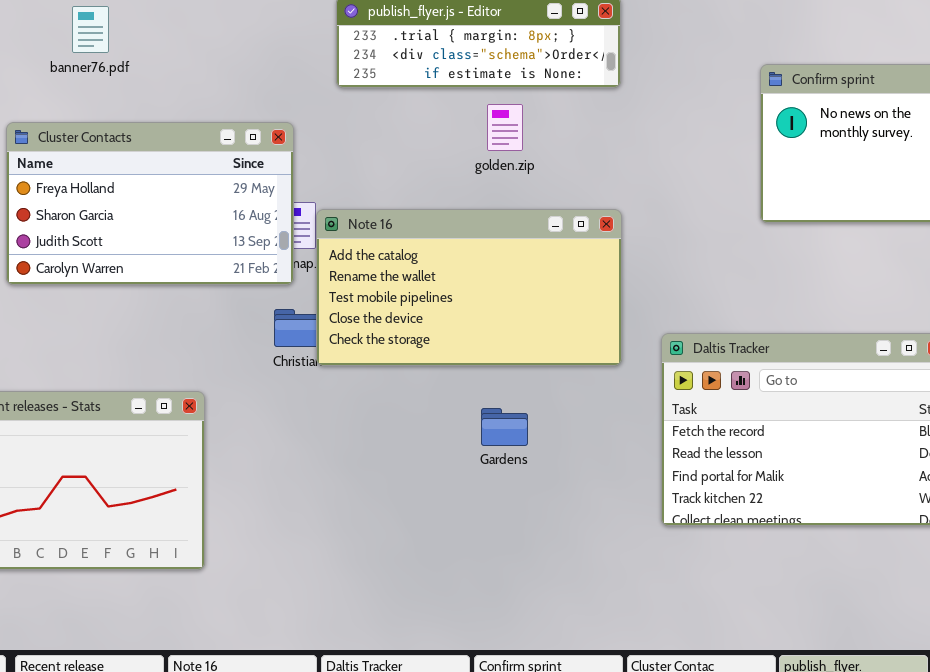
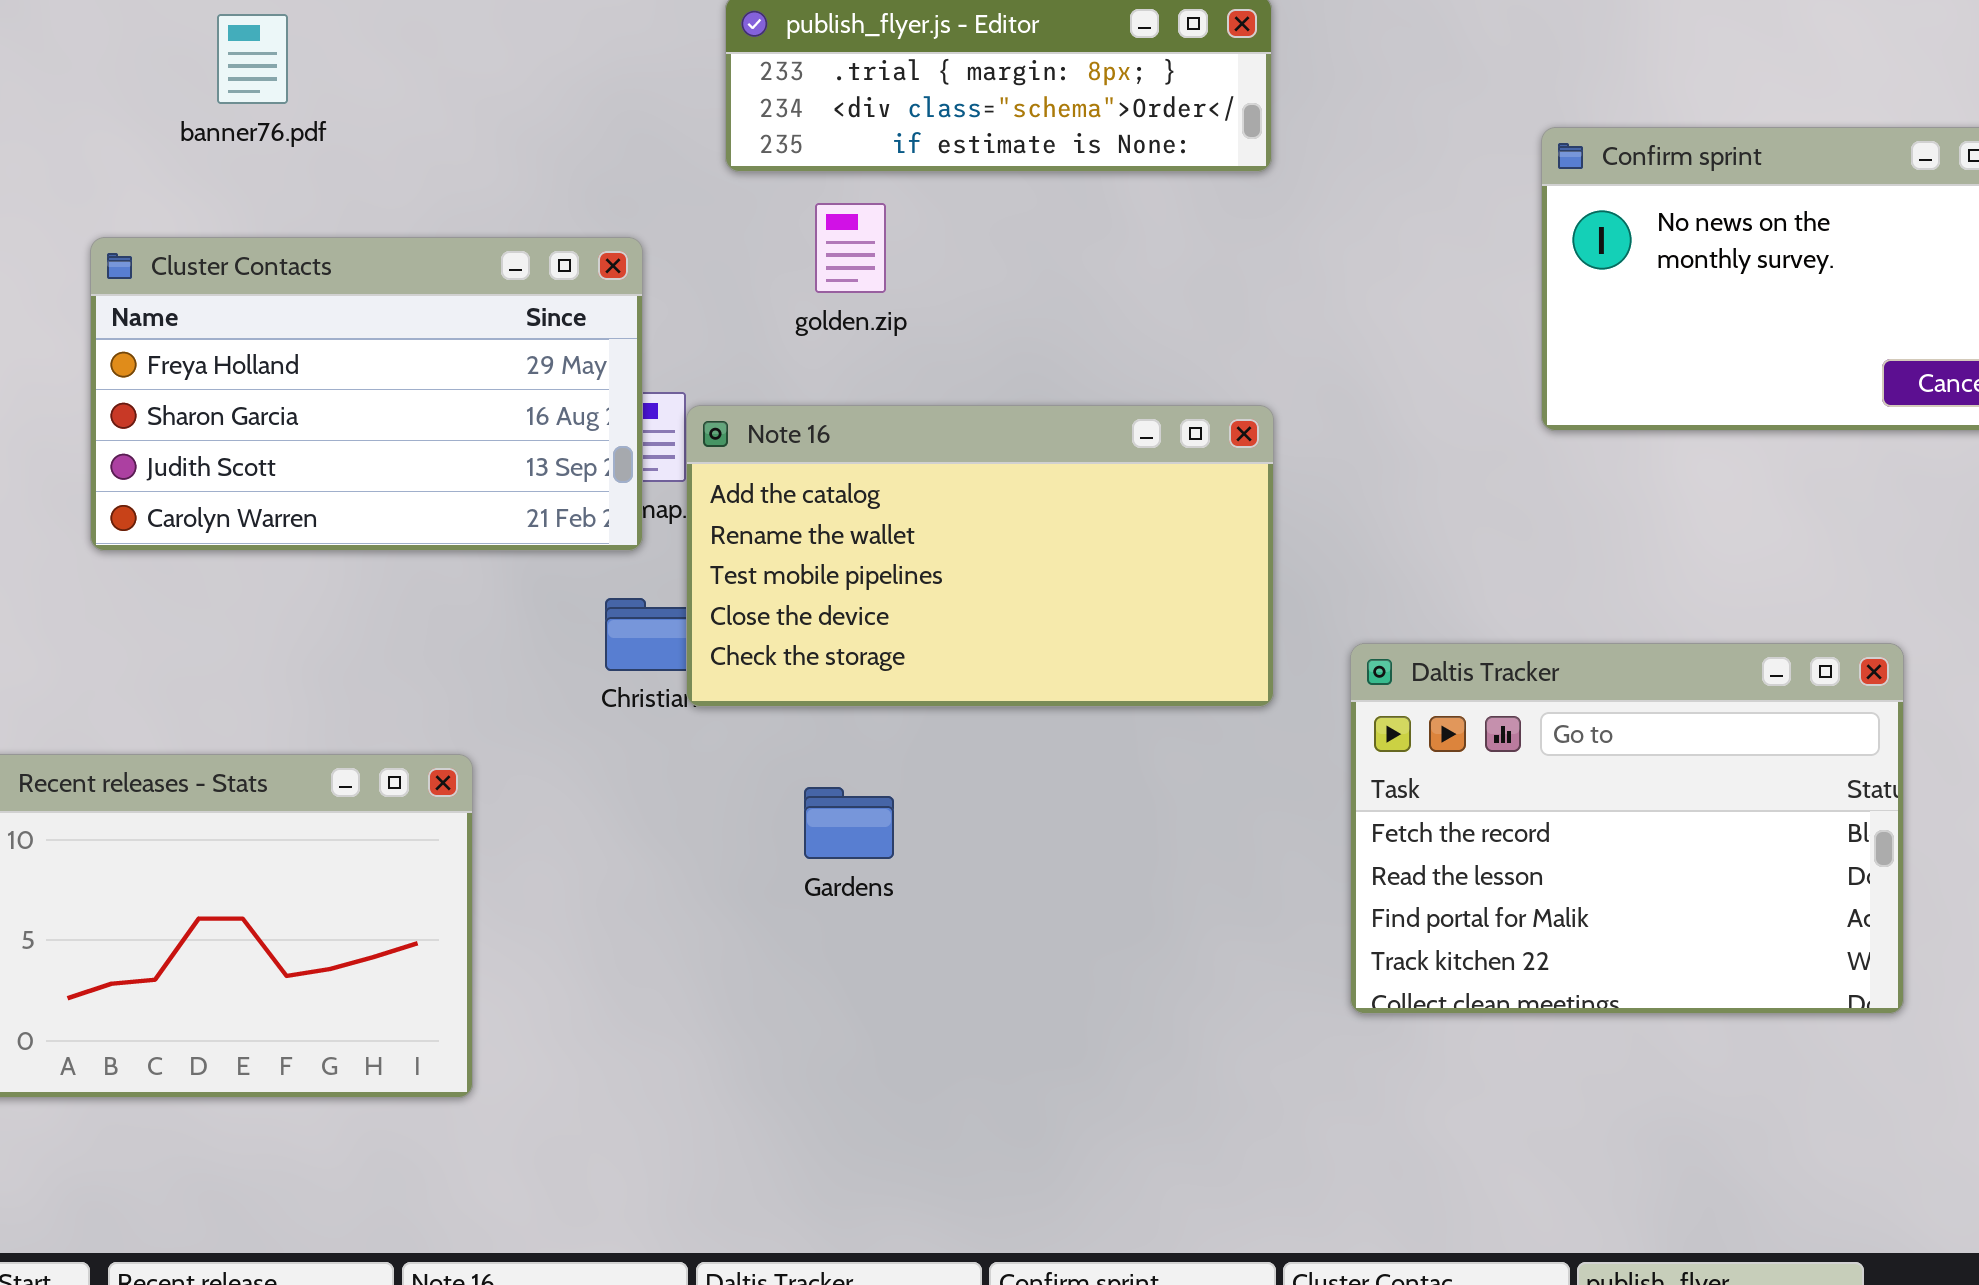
golden.zip: [487,104,523,151] -> [815,203,886,293], moved
Gardens: [481,408,528,446] -> [804,787,894,859], moved

